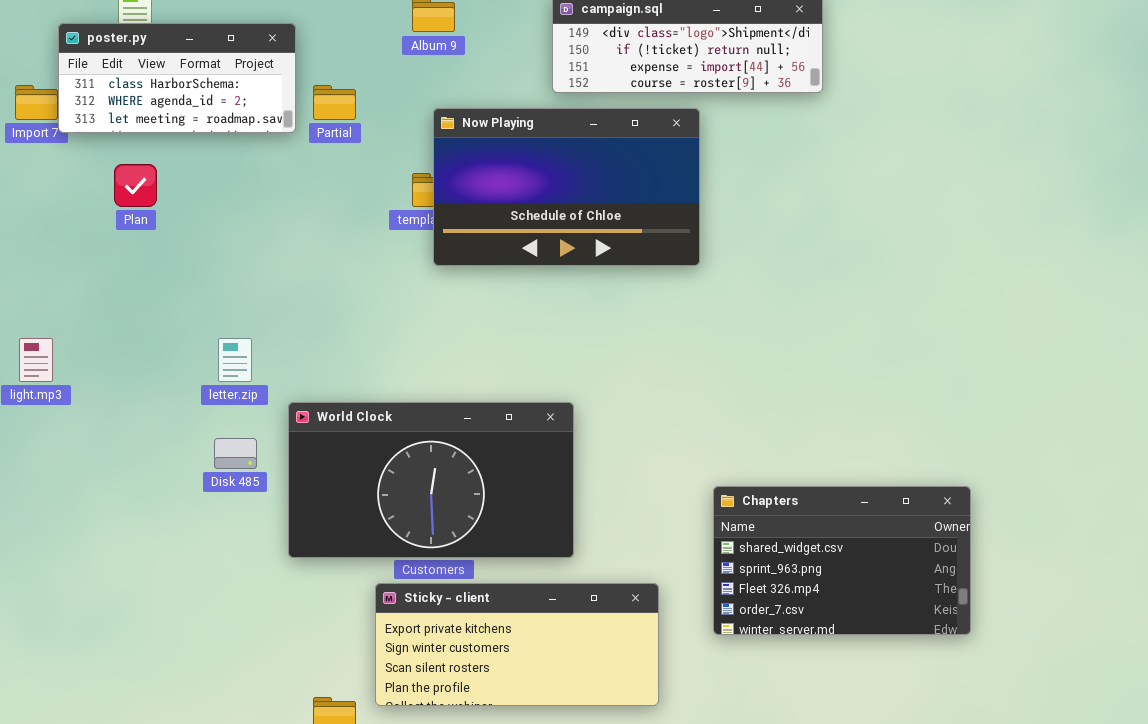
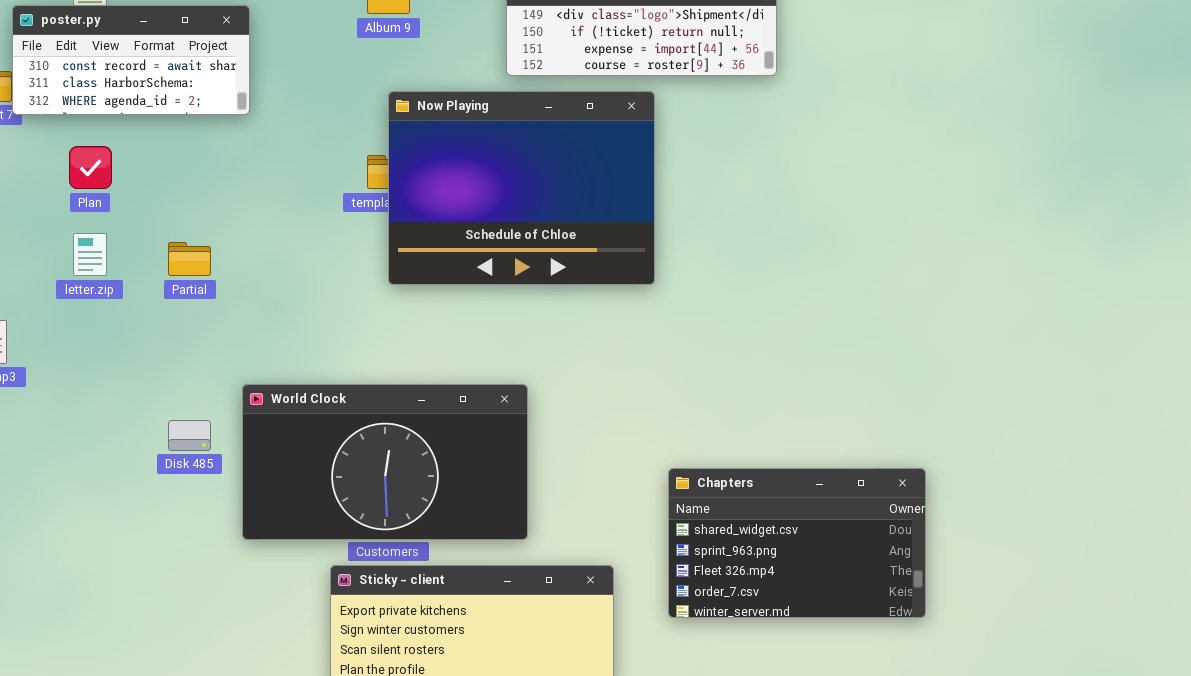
poster.py: [58,23,296,133] -> [12,5,250,115], scrolled up 1 row
Partial: [313,85,356,120] -> [168,242,211,276], moved
Now Playing: [433,108,700,266] -> [388,91,655,285], resized
letter.zip: [218,338,252,382] -> [73,233,107,276], moved

